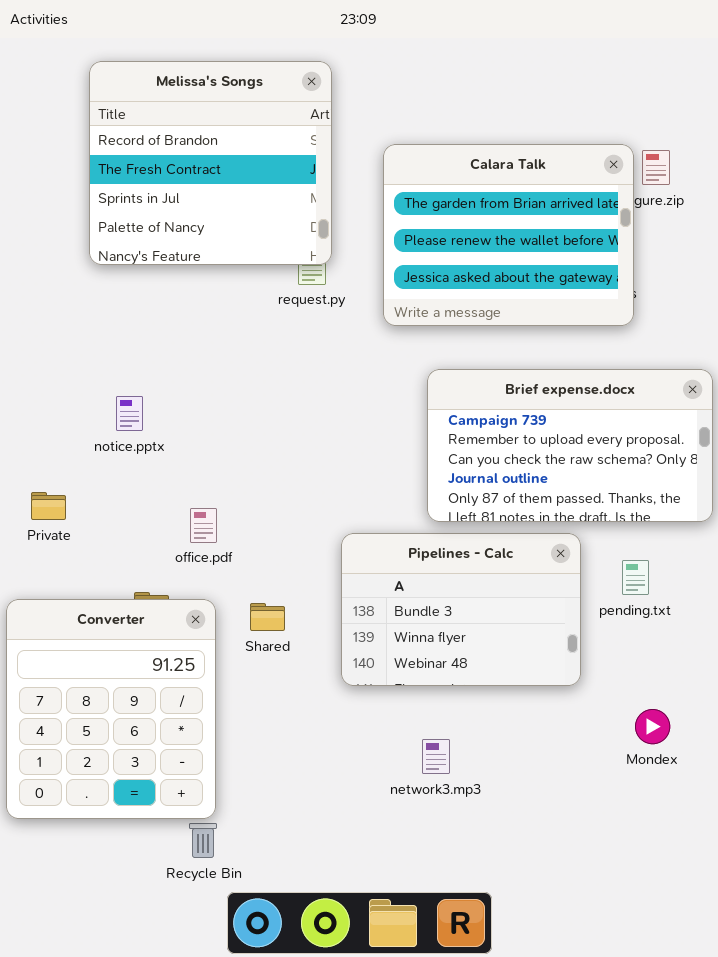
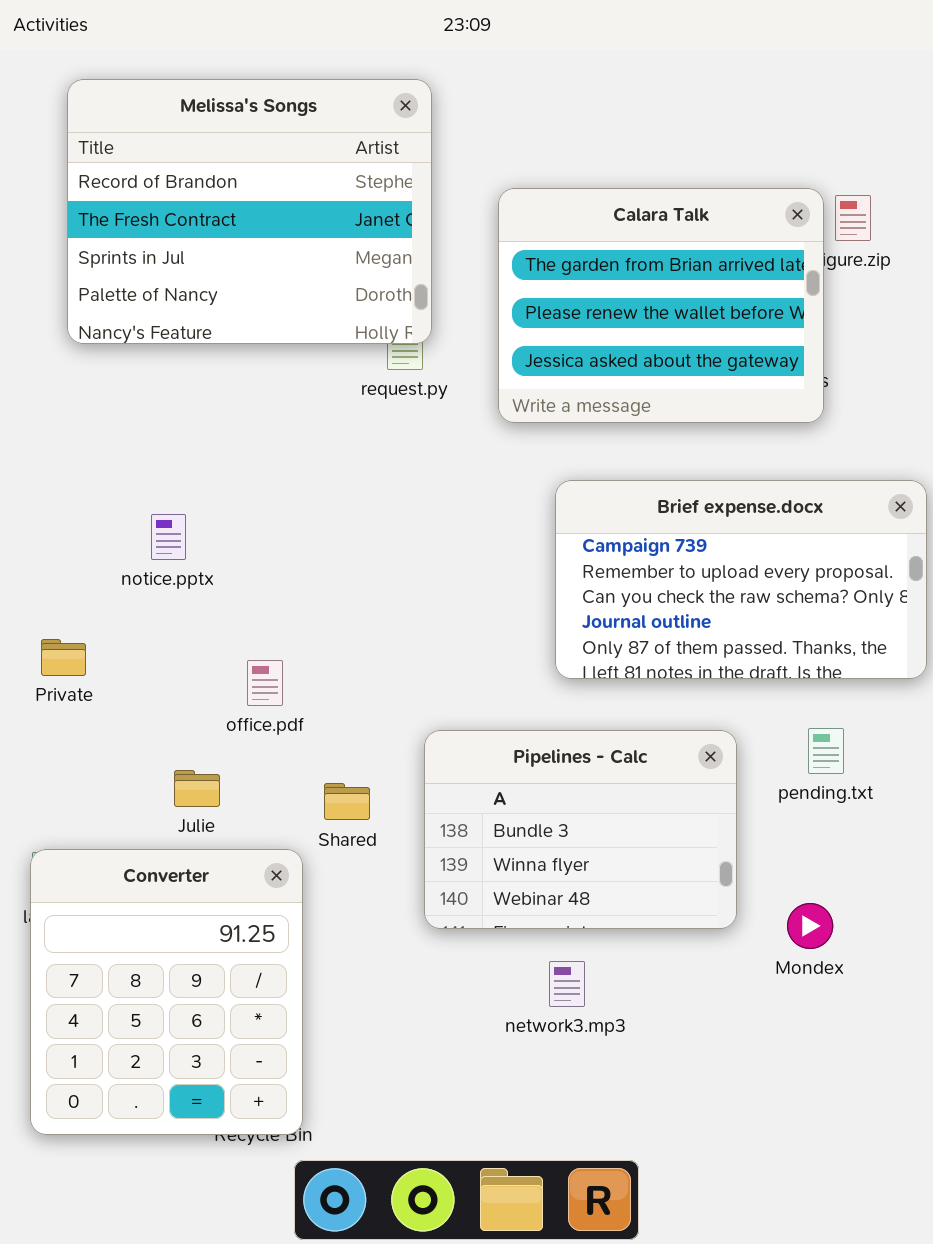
Melissa's Songs: [89,61,332,265] -> [67,79,432,344], resized
Pipelines - Calc: [341,533,581,686] -> [424,730,737,929], moved
Converter: [6,599,216,819] -> [30,849,303,1135], moved
Mondex: [635,709,670,744] -> [787,903,833,949], moved

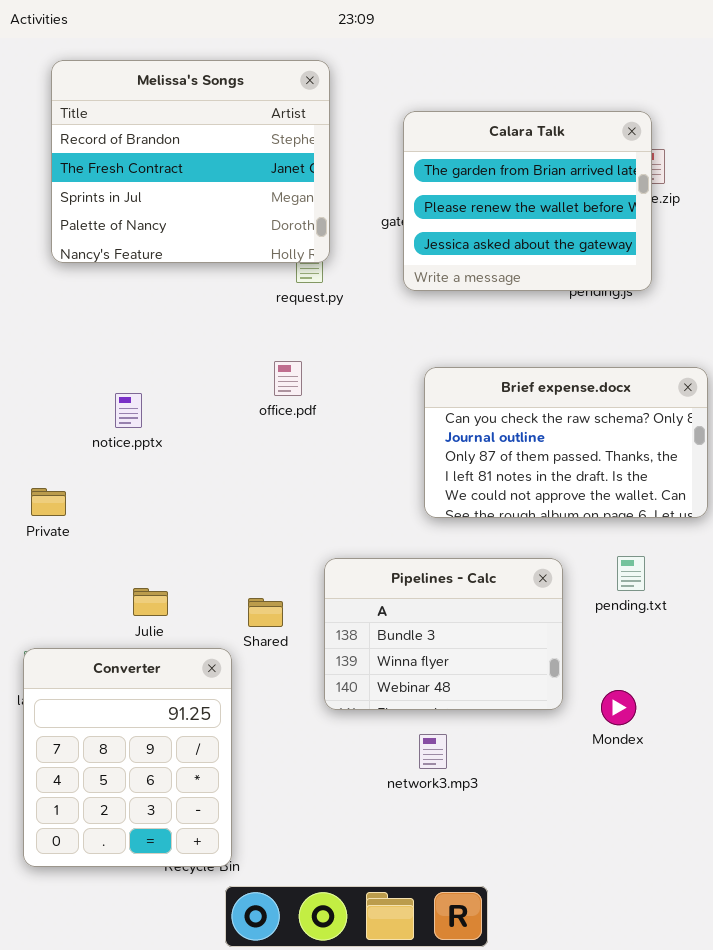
Calara Talk: [498,188,824,423] -> [403,111,652,291], moved
Brief expense.docx: [555,480,927,679] -> [424,367,708,518], scrolled down 2 rows
office.pdf: [247,660,283,706] -> [274,361,302,396], moved

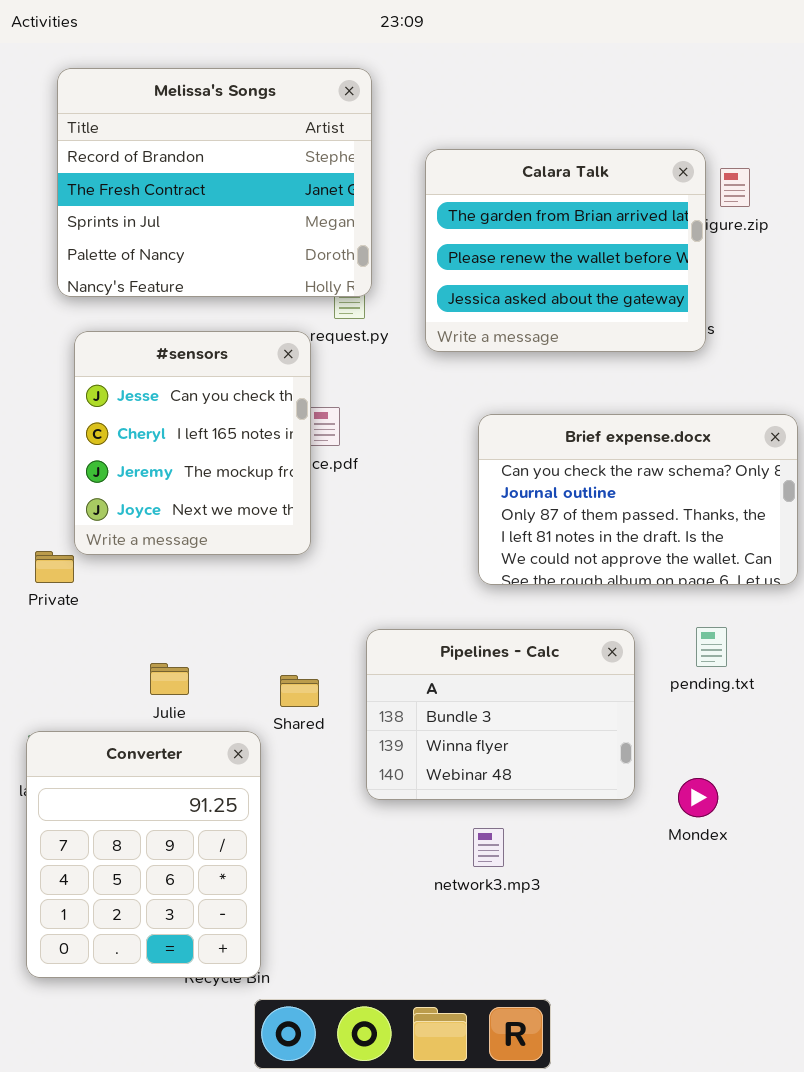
Calara Talk: [403,111,652,291] -> [425,149,706,352], moved
#sensors: none -> [74,331,311,555], opened

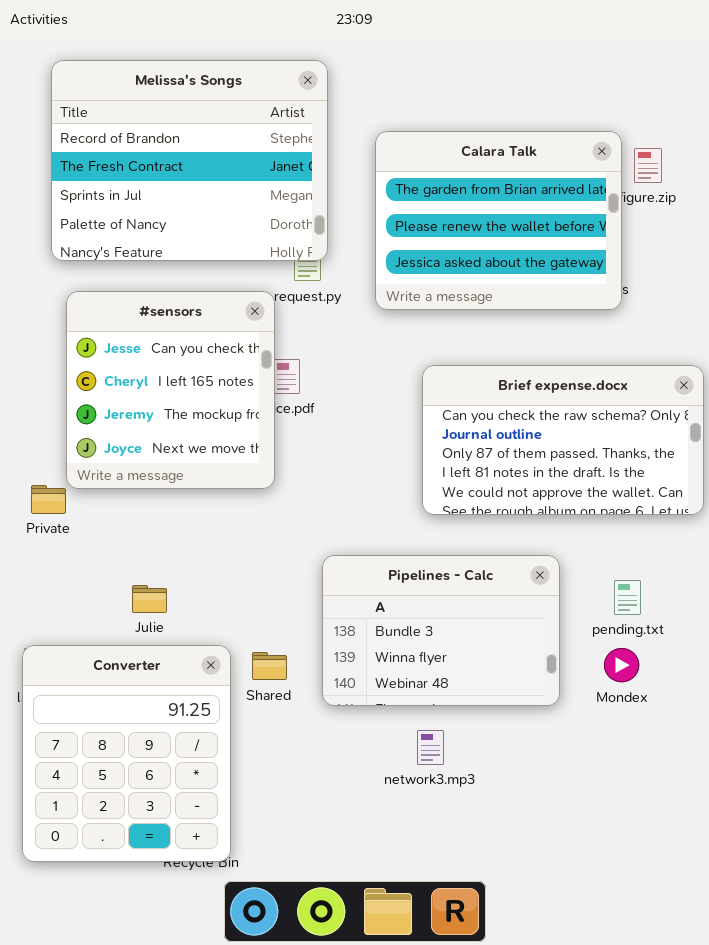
pending.txt: [696,627,727,667] -> [614,580,641,615], moved
Shared: [280,675,319,707] -> [252,652,287,680], moved
Mondex: [678,778,718,817] -> [604,648,639,682], moved

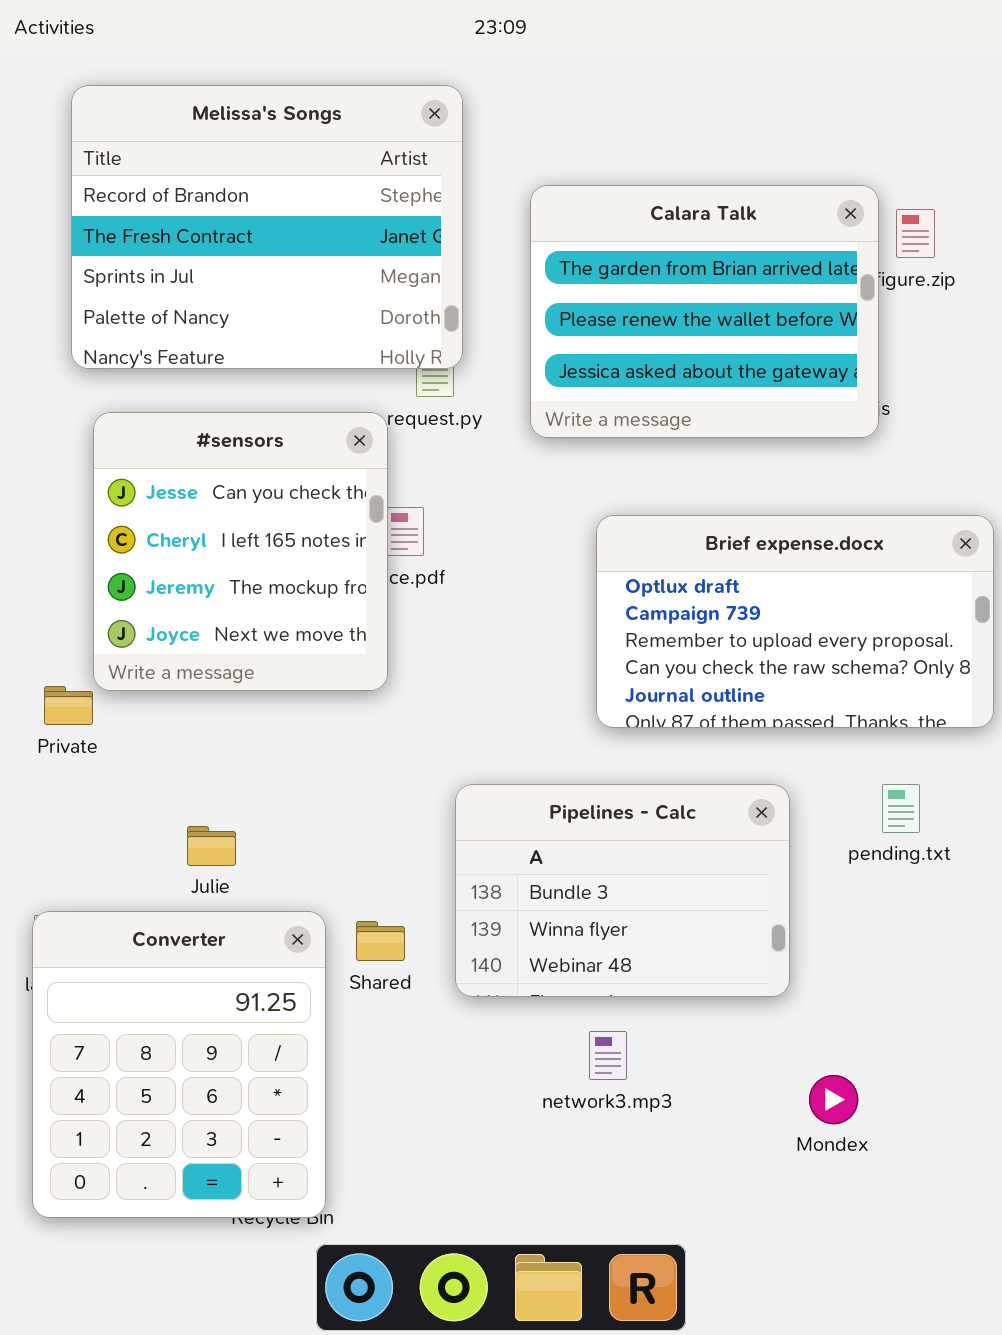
Brief expense.docx: [422,365,704,515] -> [596,515,994,728], scrolled up 3 rows
pending.txt: [614,580,641,615] -> [882,784,920,833], moved
Mondex: [604,648,639,682] -> [809,1075,858,1124], moved

